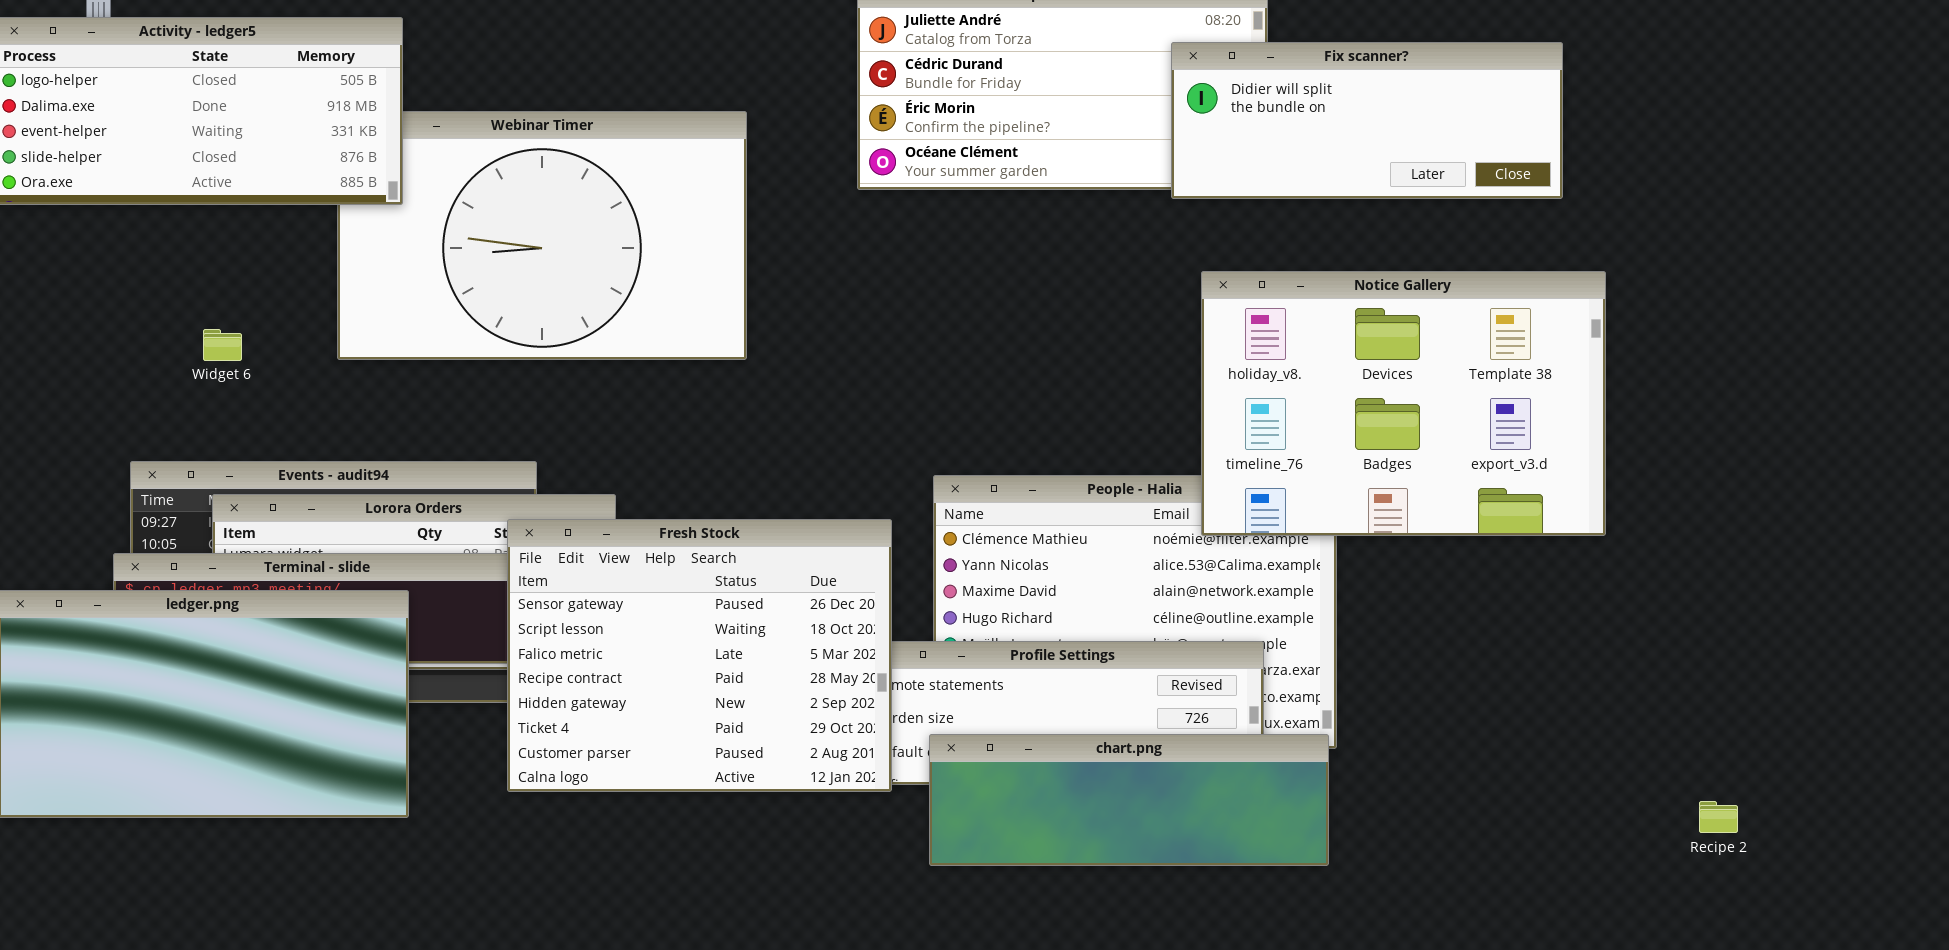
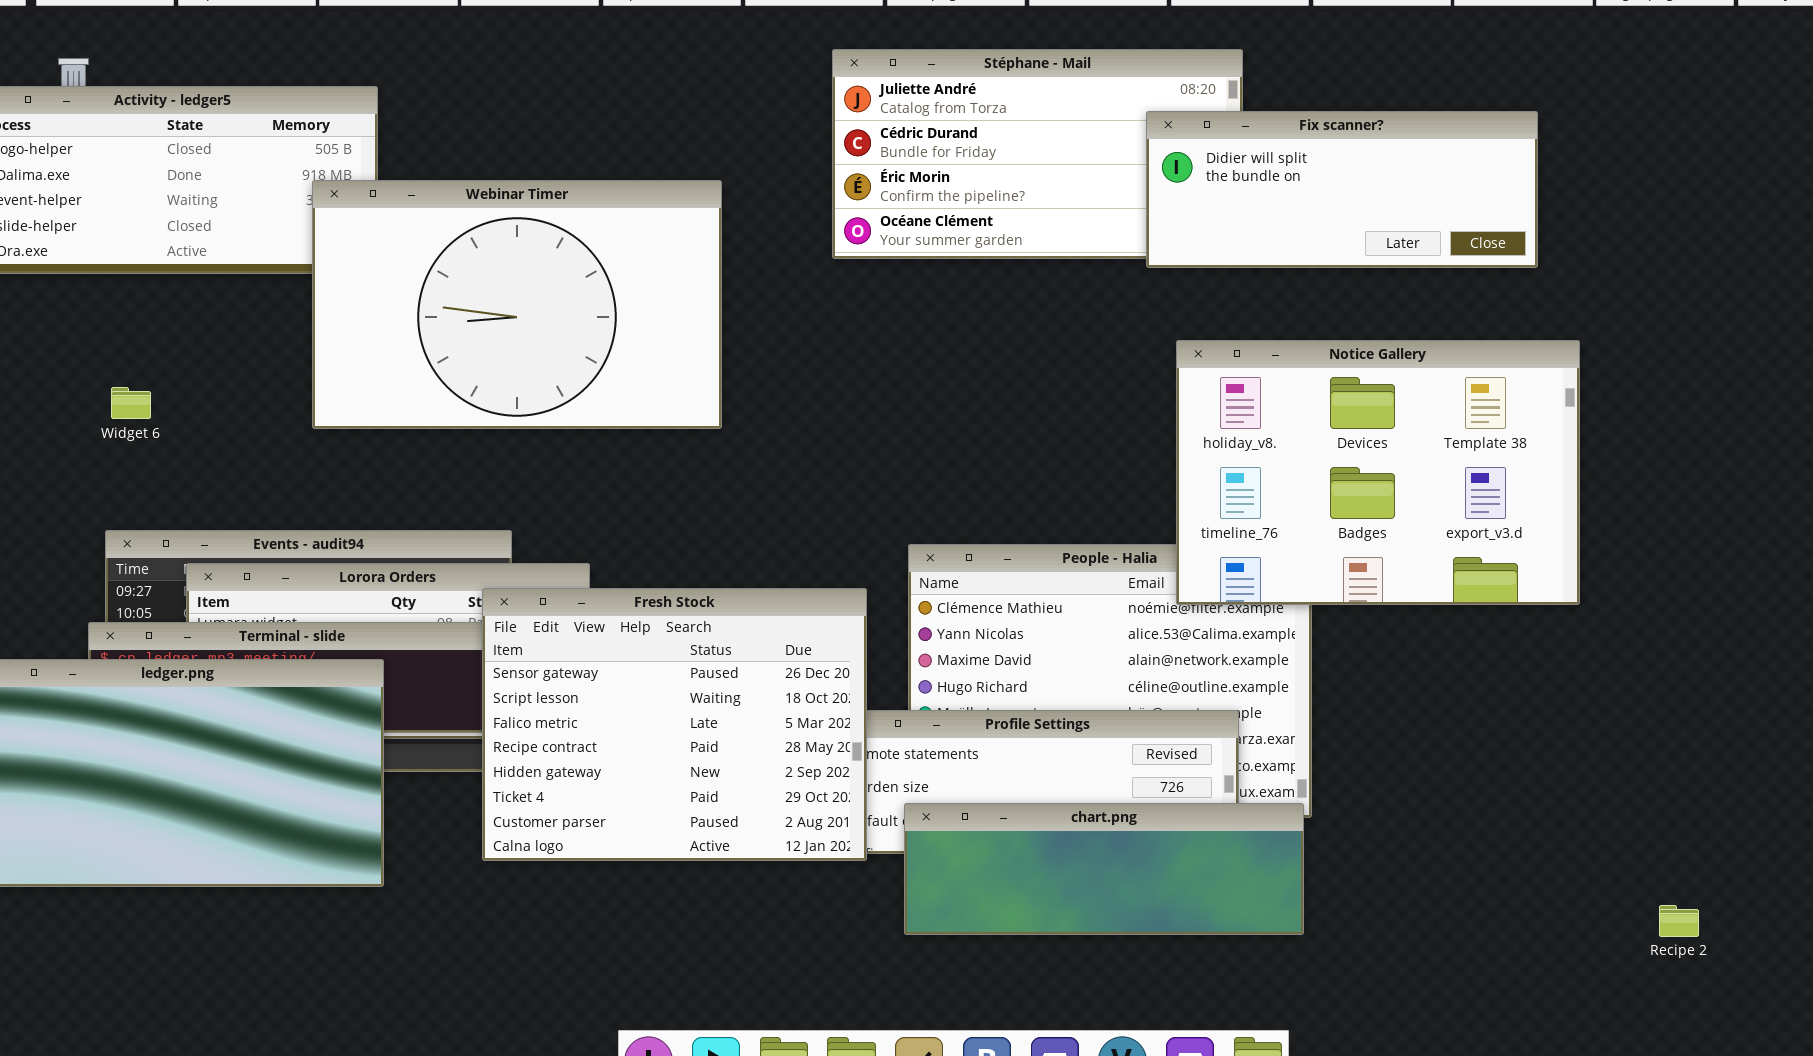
Webinar Timer: [337,111,747,360] -> [312,180,722,429], raised
Widget 6: [203,329,242,361] -> [111,387,151,419], moved
Recipe 2: [1699,801,1738,833] -> [1659,905,1699,937], moved

